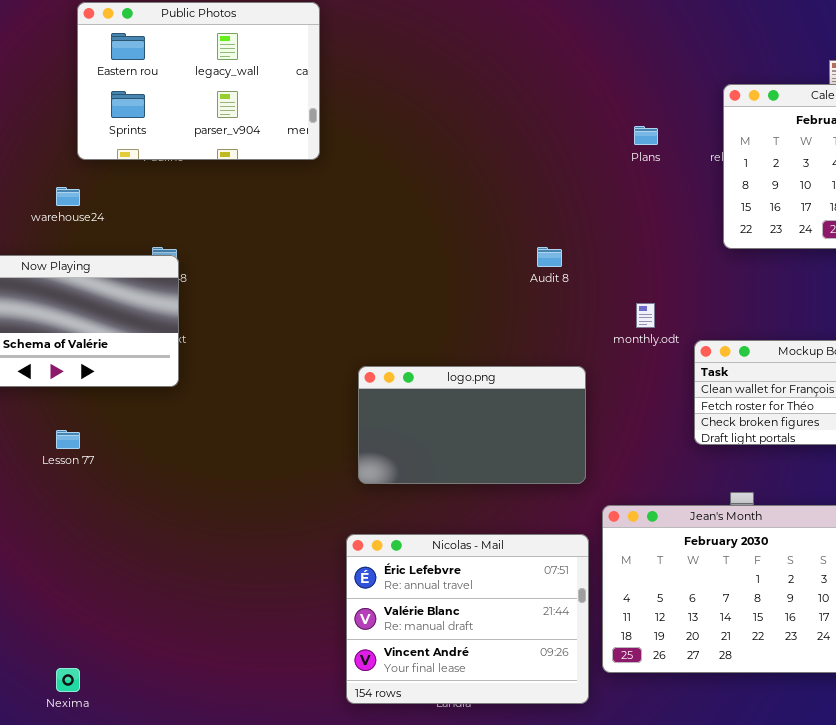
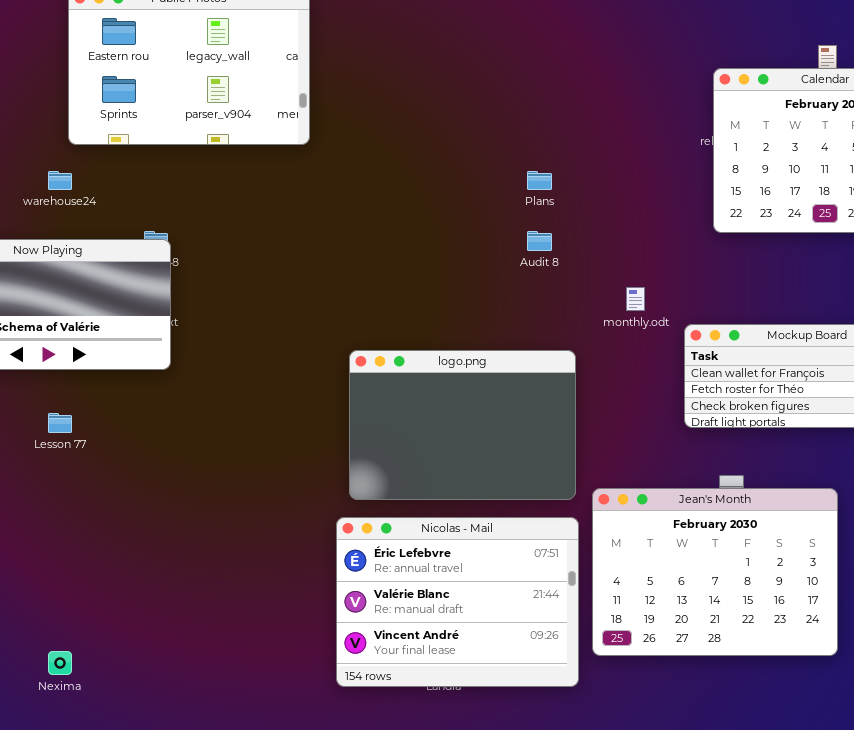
Plans: [634,126,658,145] -> [527,171,552,190], moved
logo.png: [358,366,586,484] -> [349,350,576,500], resized

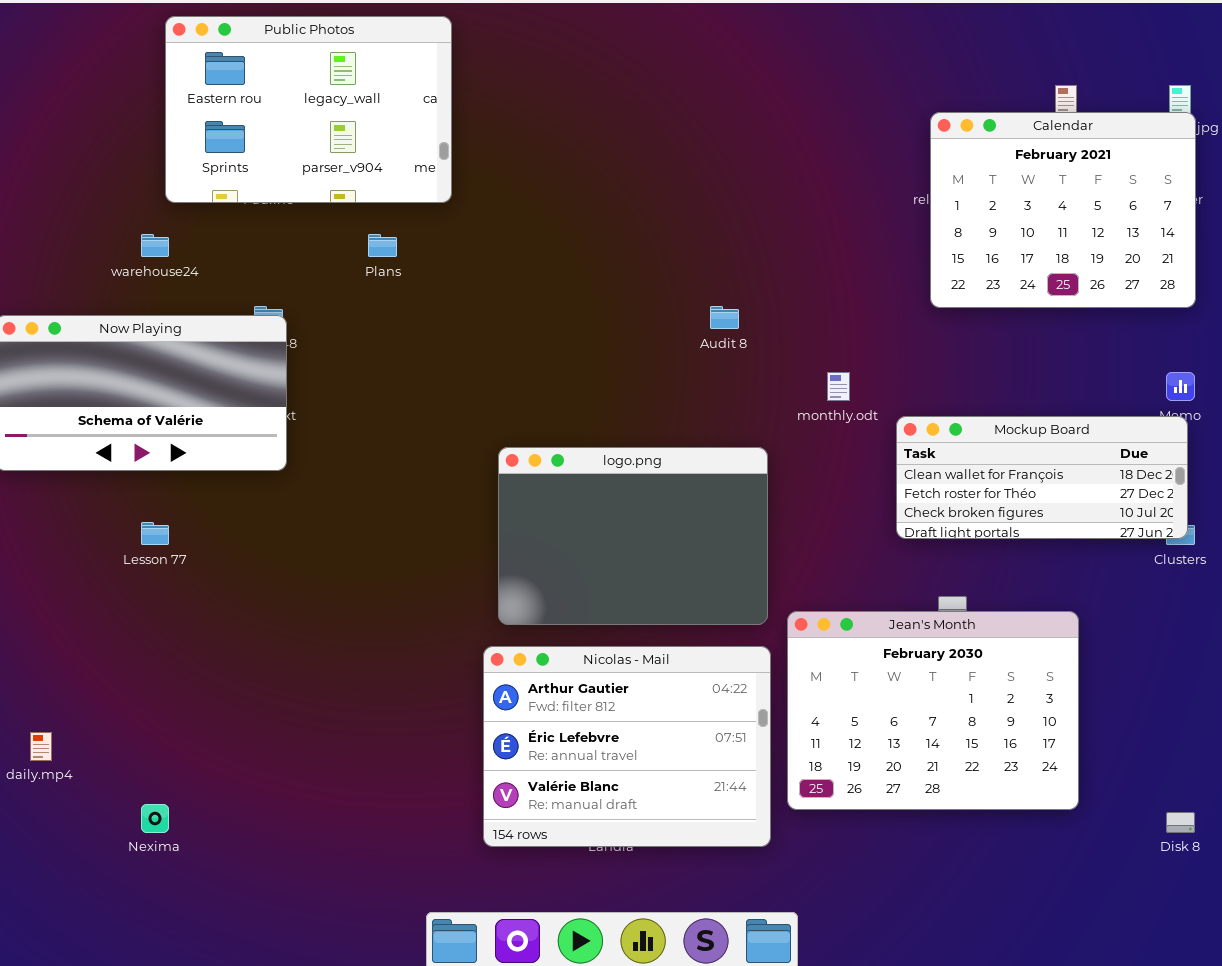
Plans: [527,171,552,190] -> [368,234,397,257], moved
Nicolas - Mail: [336,517,579,687] -> [483,646,771,847], scrolled up 1 row

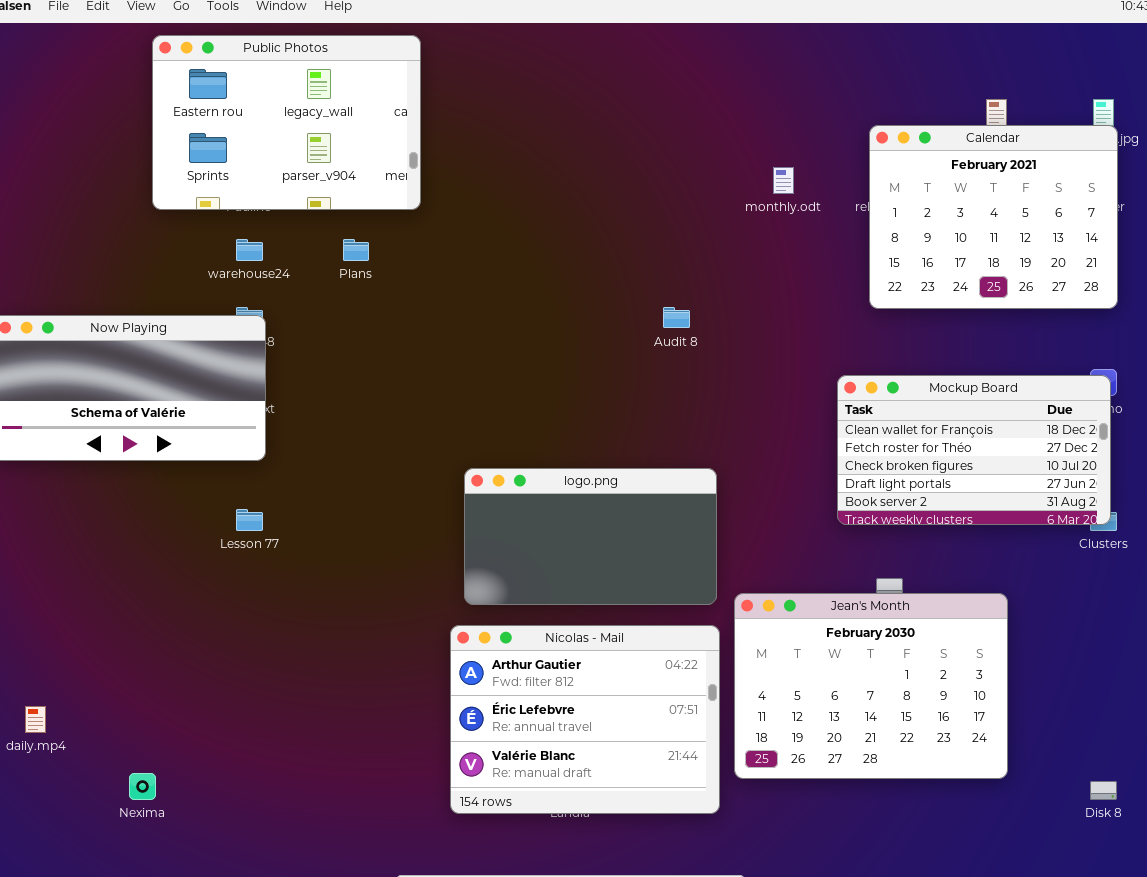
warehouse24: [141,234,169,257] -> [236,239,263,261], moved
monthly.odt: [827,372,850,401] -> [773,167,794,194], moved
Mockup Board: [896,416,1188,539] -> [837,375,1111,525], resized
logo.png: [498,447,768,625] -> [464,468,717,605], resized
Lesson 77: [141,522,169,545] -> [236,509,263,531], moved

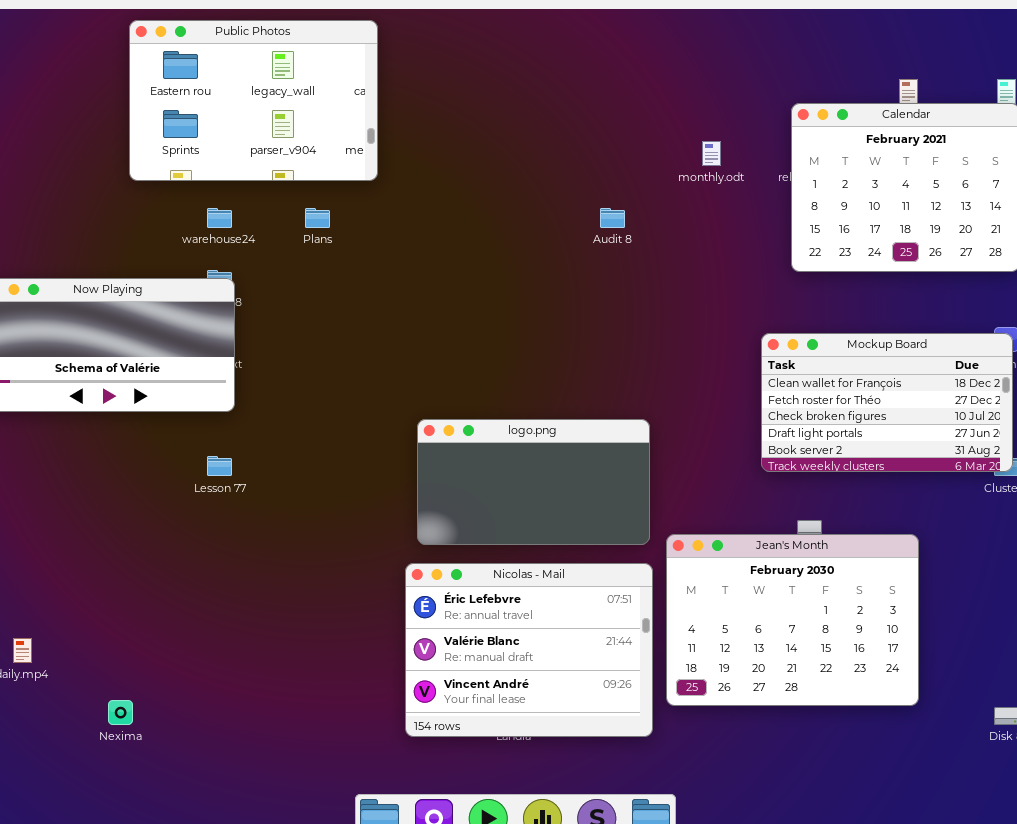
Audit 8: [663,307,690,328] -> [600,208,625,228], moved
Nicolas - Mail: [450,625,720,814] -> [405,563,653,737], scrolled down 1 row

